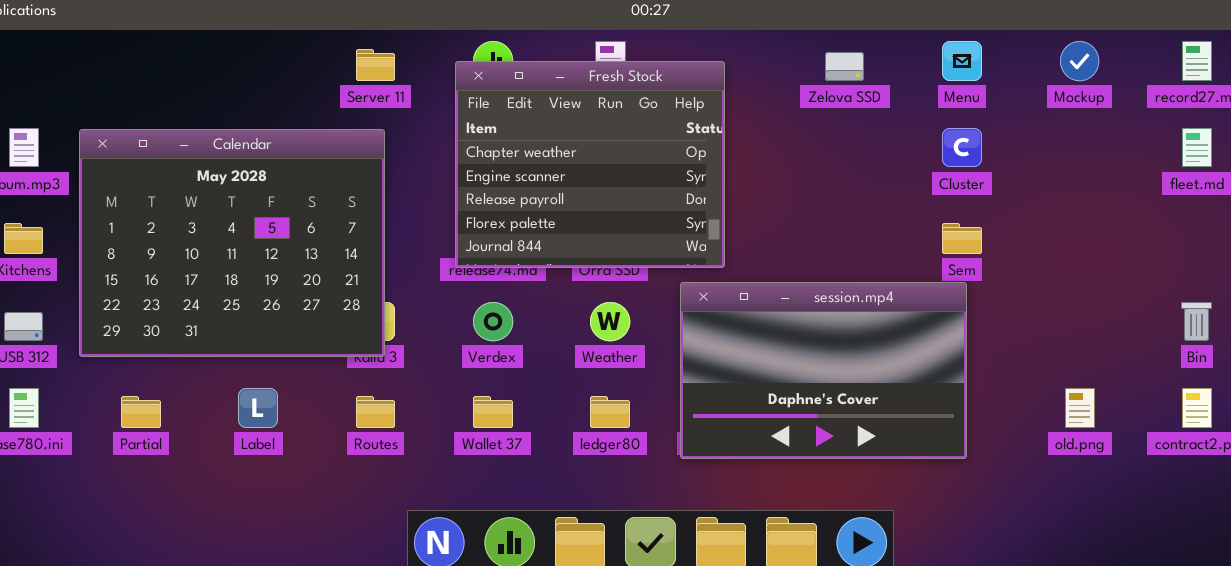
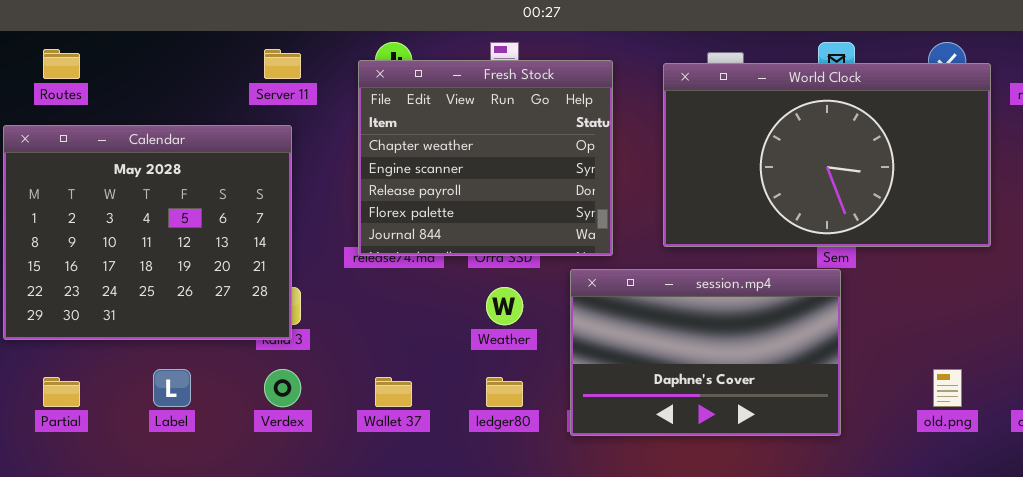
World Clock: none -> [663,63,991,247], opened
Verdex: [473,302,513,341] -> [264,369,301,407], moved
Routes: [356,396,395,428] -> [43,49,80,79], moved

